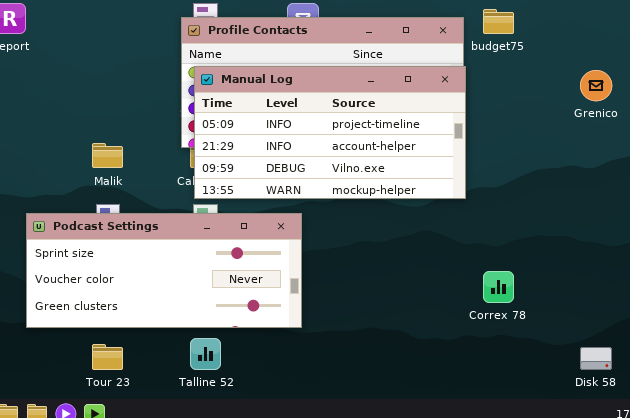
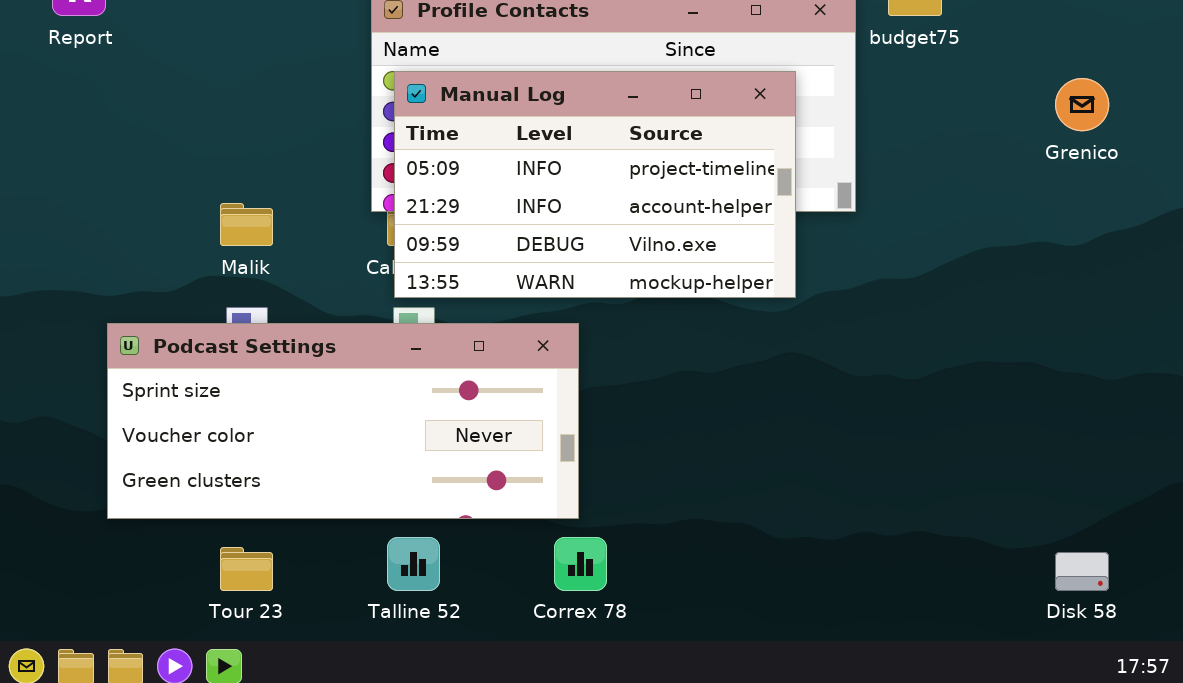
Manual Log: [194,66,466,199] -> [394,71,796,298], resized
Correx 78: [483,271,514,303] -> [554,537,607,591], moved

